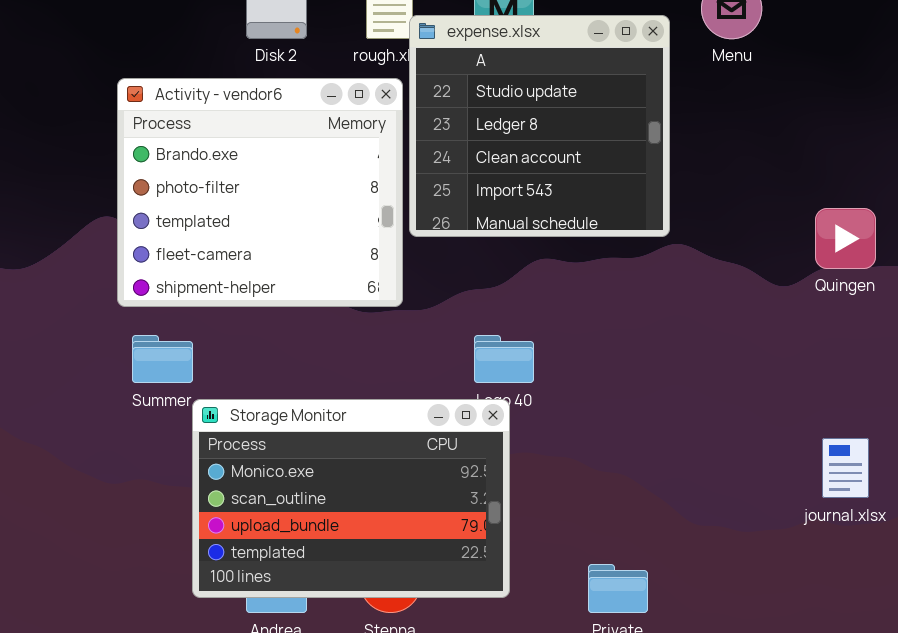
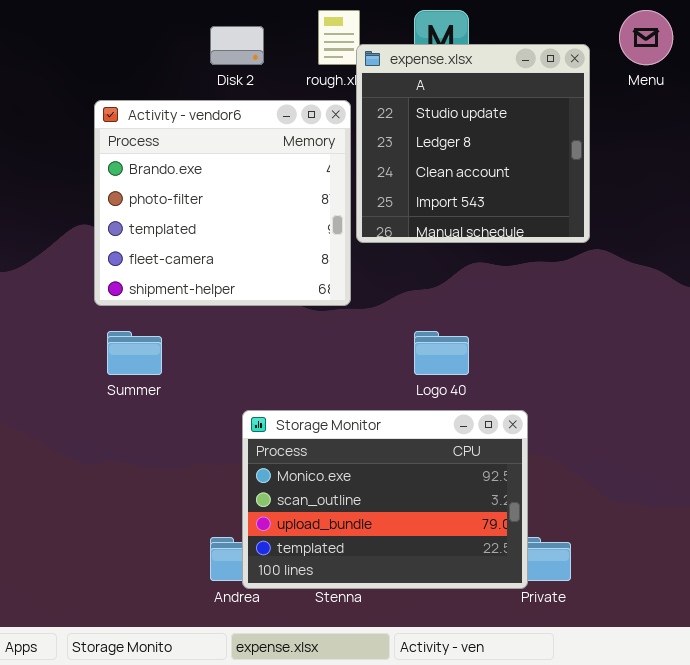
Storage Monitor: [192,399,510,598] -> [242,410,528,589], moved

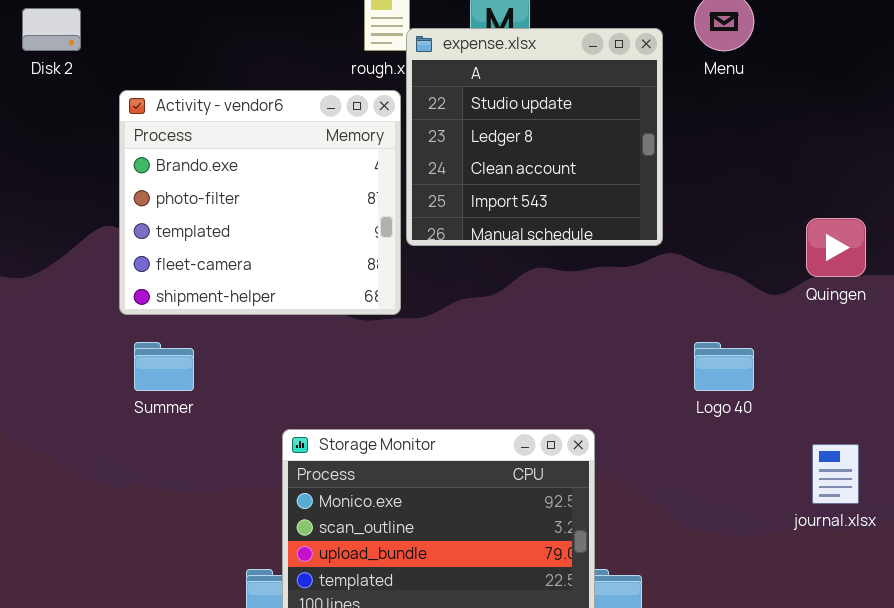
Disk 2: [210,26,264,65] -> [22,8,81,51], moved
Logo 40: [414,331,469,375] -> [694,342,754,391], moved

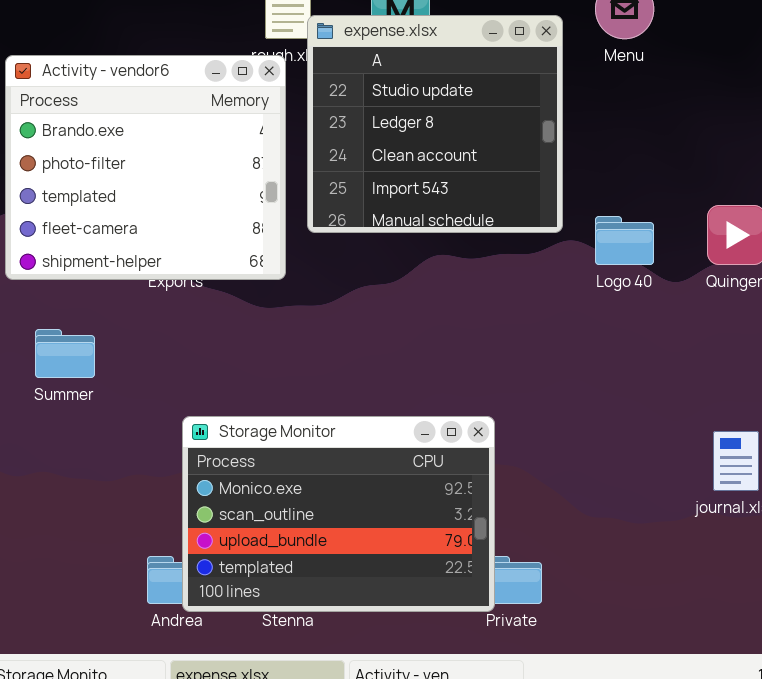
Activity - vendor6: [119,90,401,315] -> [5,55,286,280], moved
Logo 40: [694,342,754,391] -> [595,216,654,265], moved

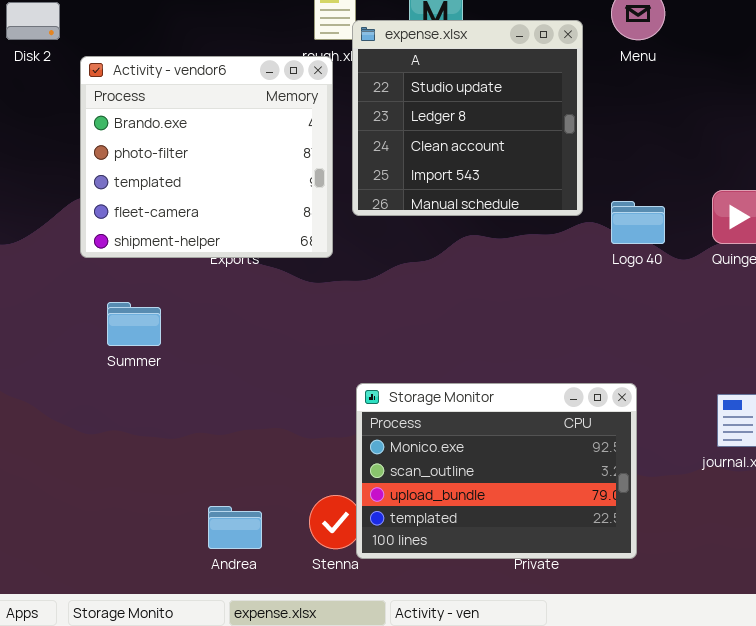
Storage Monitor: [182,416,495,612] -> [356,383,637,559], moved

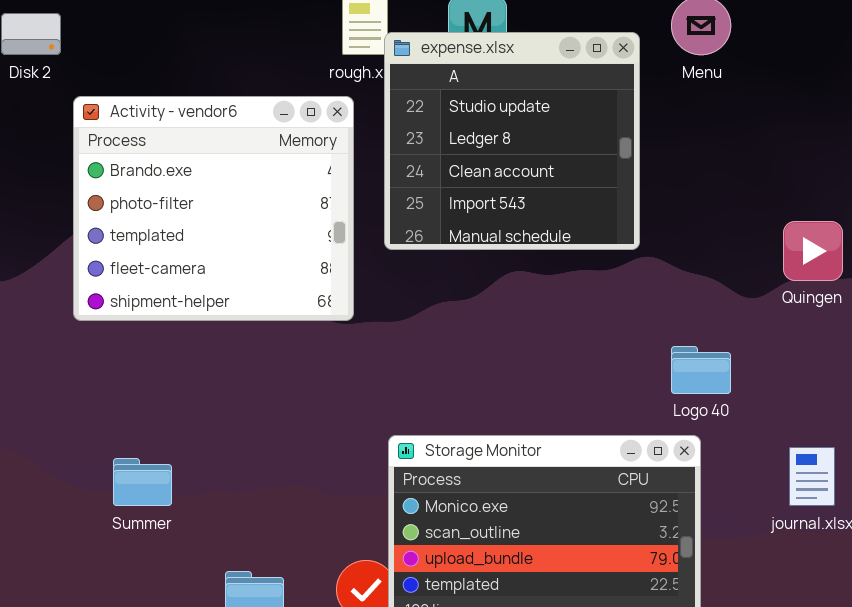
Activity - vendor6: [80,56,333,258] -> [73,96,354,321], moved
Logo 40: [611,201,665,244] -> [671,346,731,394], moved
Summer: [107,302,161,346] -> [113,458,172,506], moved

